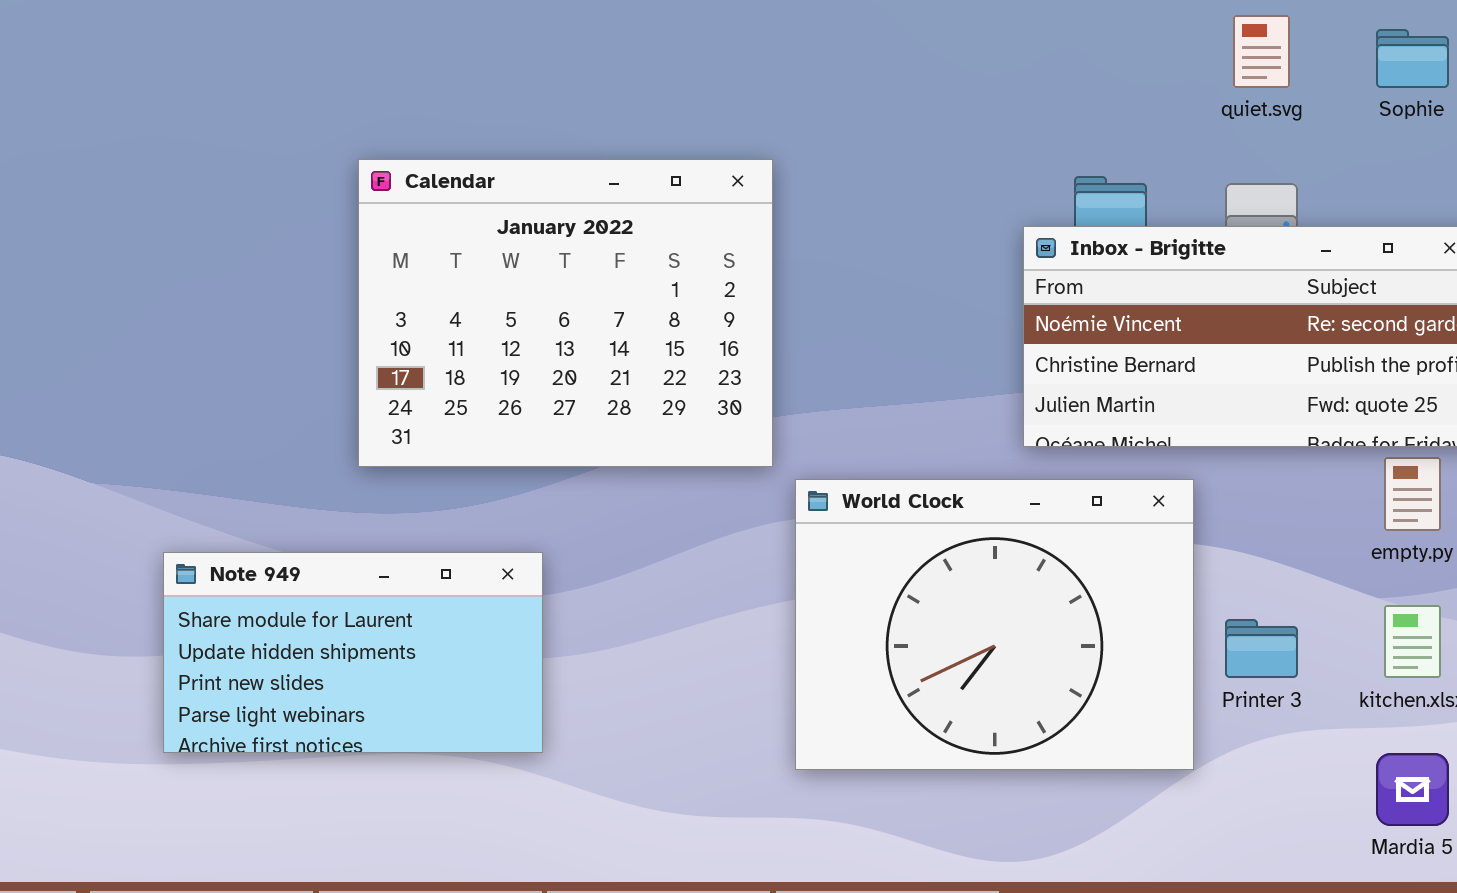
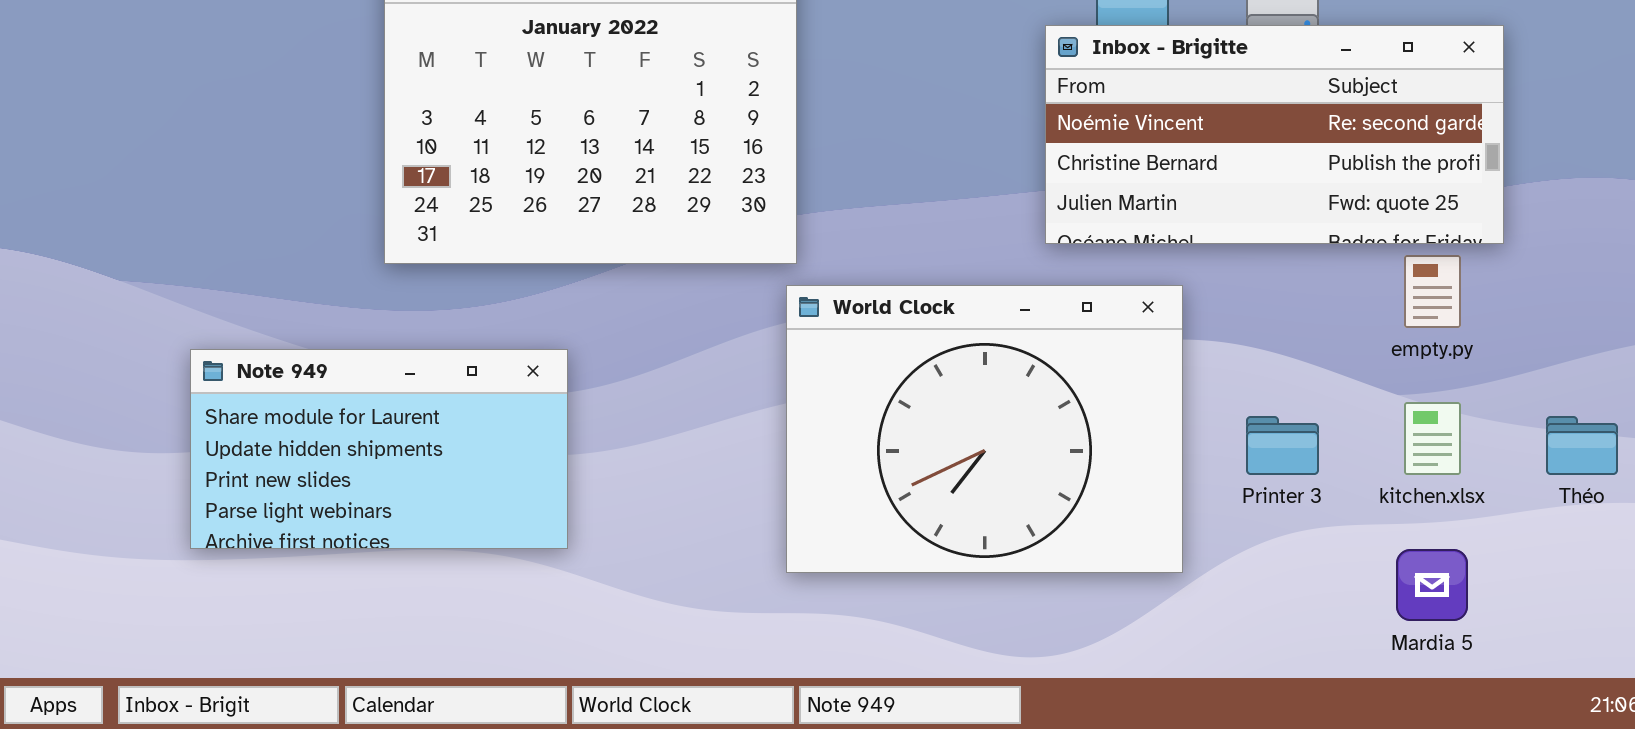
World Clock: [795,479,1194,770] -> [786,285,1183,573], moved

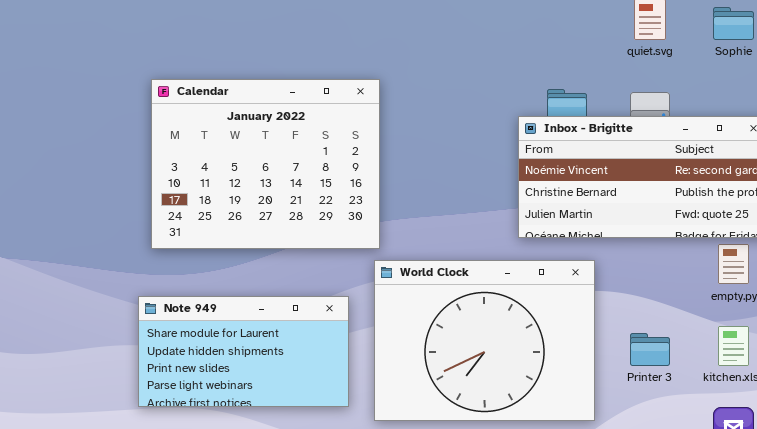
Note 949: [190,349,568,549] -> [138,296,349,407], moved

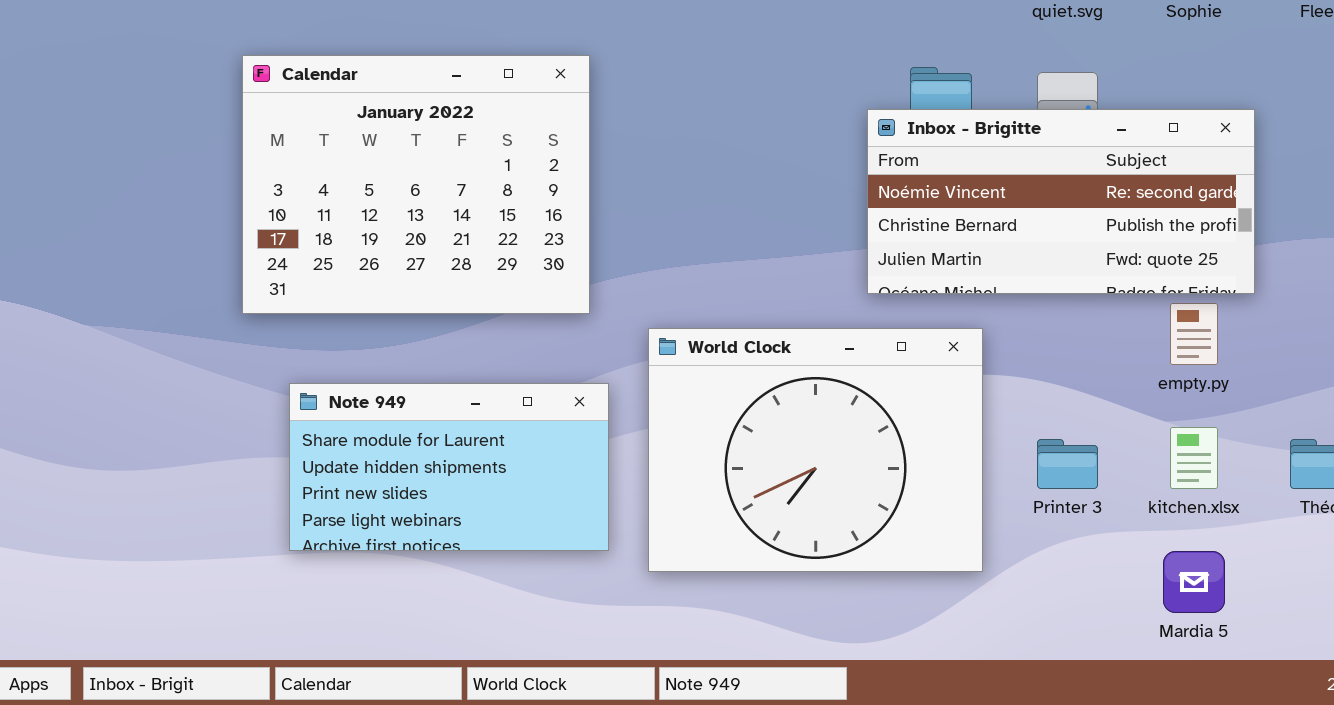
Calendar: [151,79,380,249] -> [242,55,590,314], moved

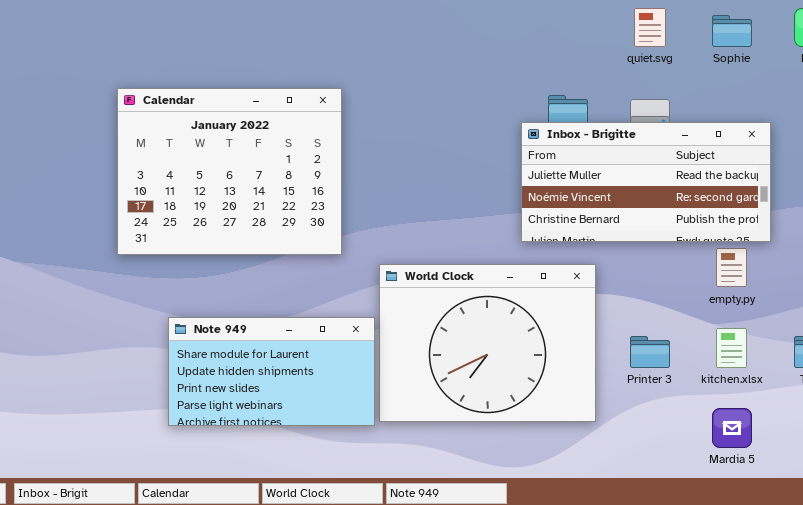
Inbox - Brigitte: [867,109,1255,294] -> [521,122,771,242], scrolled up 1 row
Note 949: [289,383,609,551] -> [168,317,375,426], moved

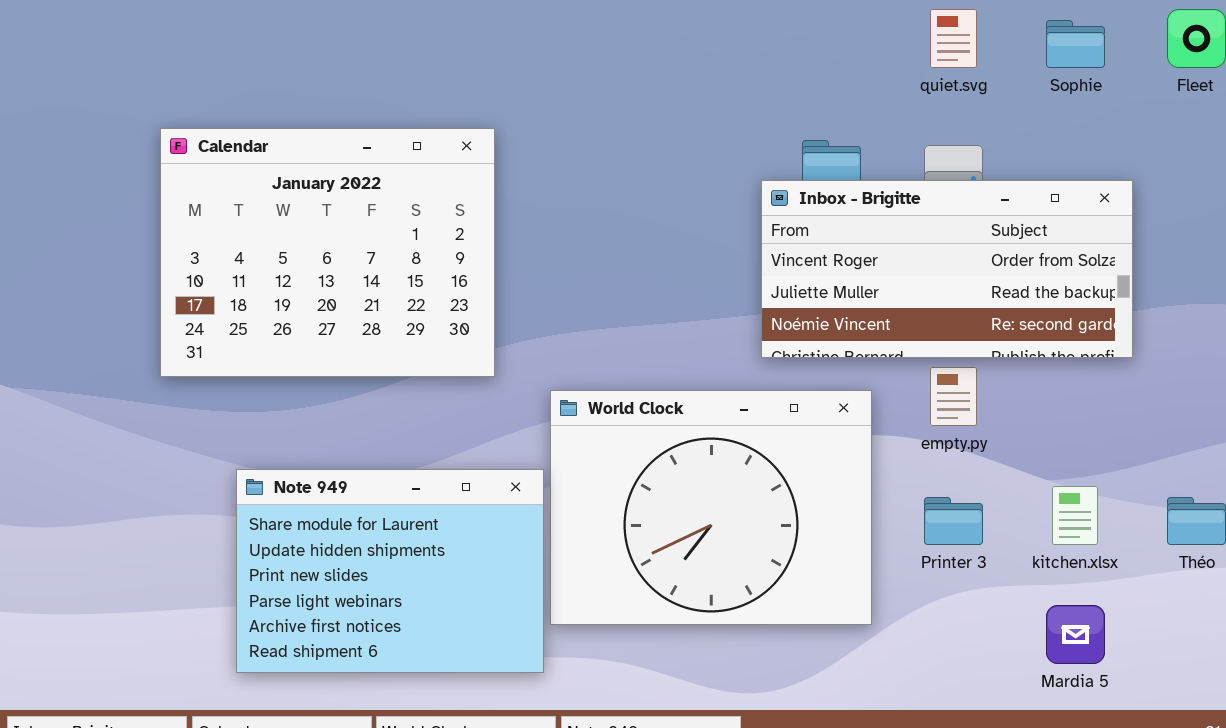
Inbox - Brigitte: [521,122,771,242] -> [761,180,1133,358], scrolled up 1 row
empty.py: [716,248,747,287] -> [930,367,977,426], moved
Note 949: [168,317,375,426] -> [236,469,544,673], resized

